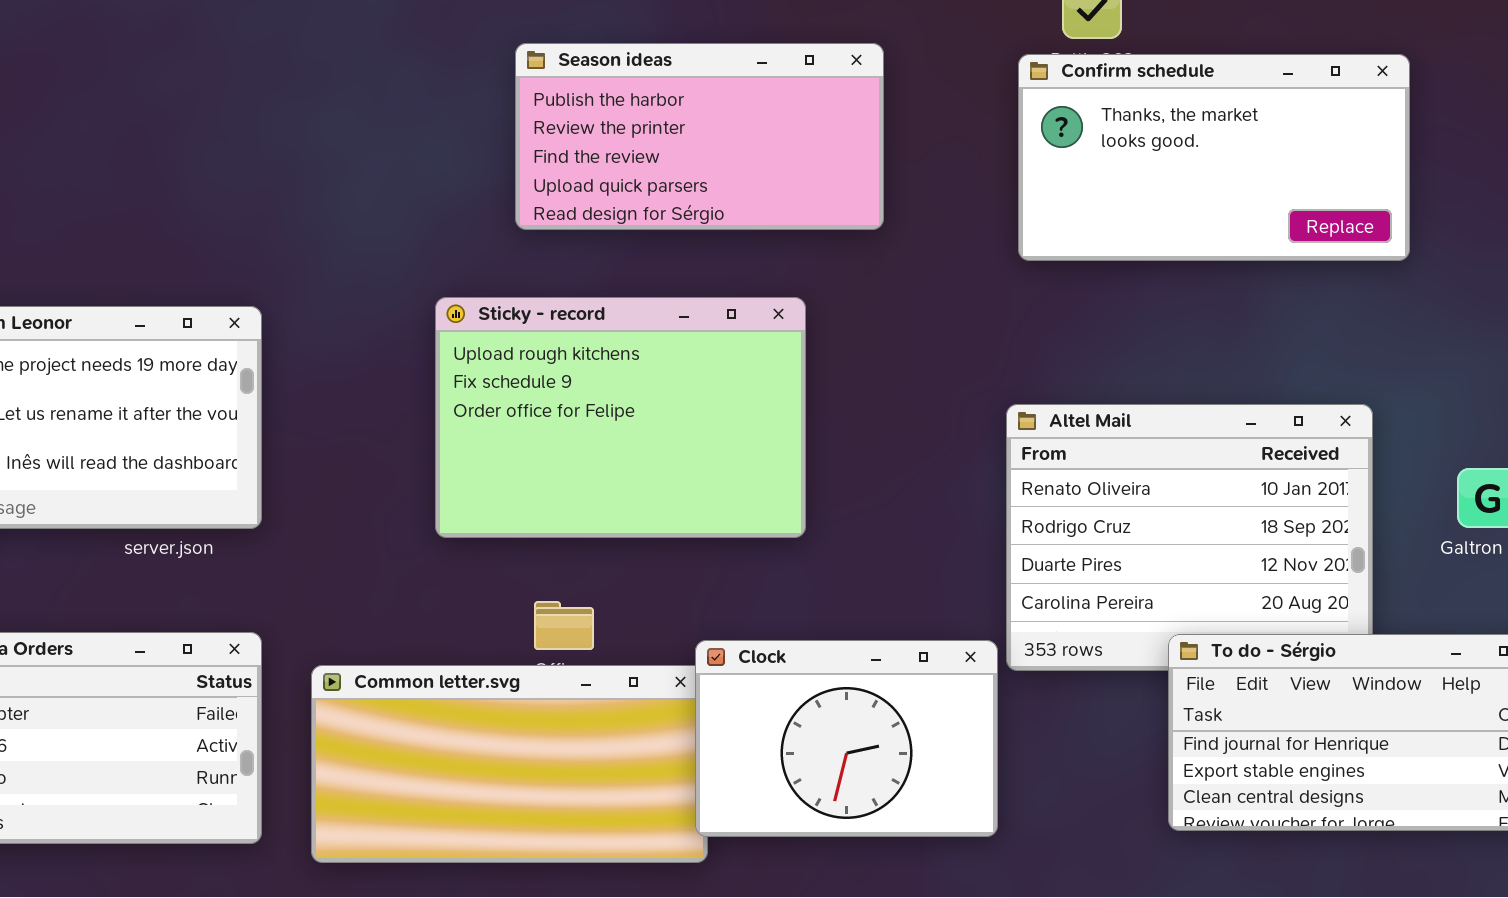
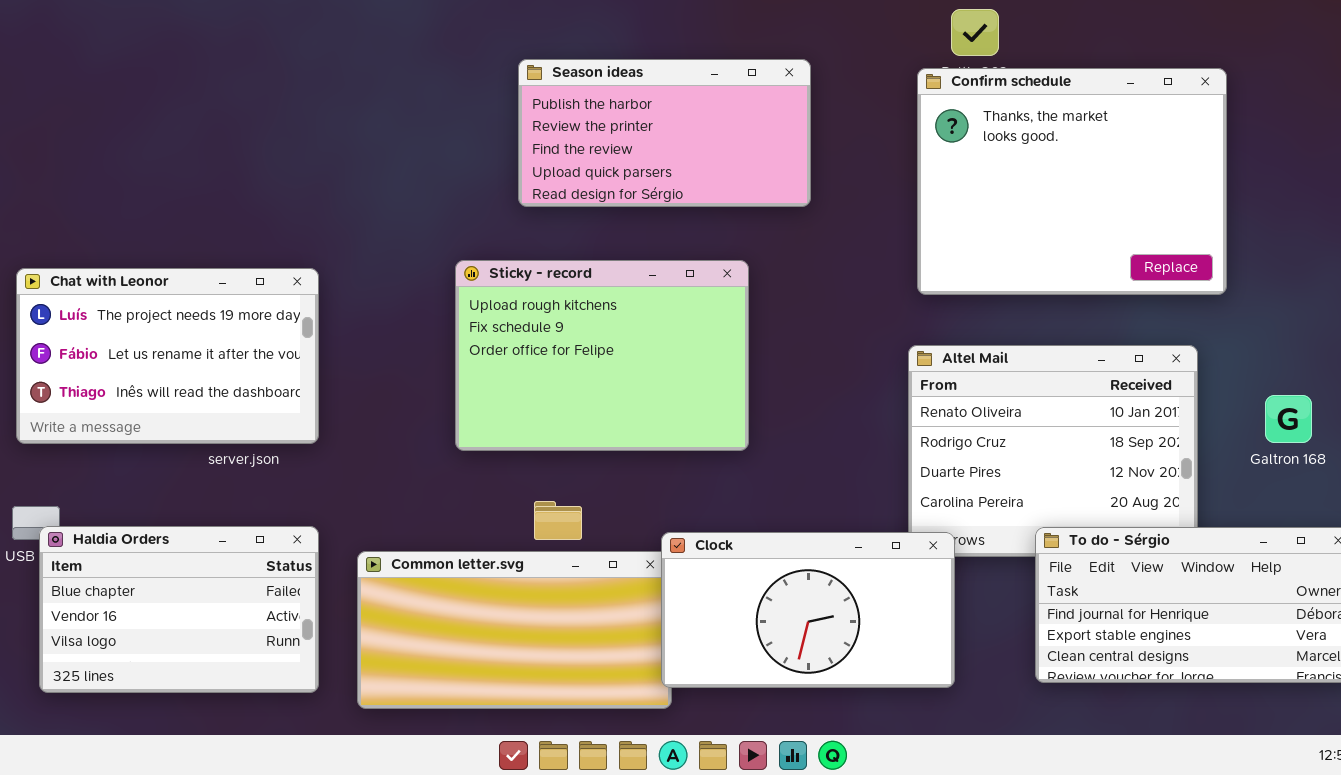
Confirm schedule: [1018,54,1410,261] -> [917,68,1227,295], resized
Clock: [695,640,998,837] -> [661,532,955,688], resized

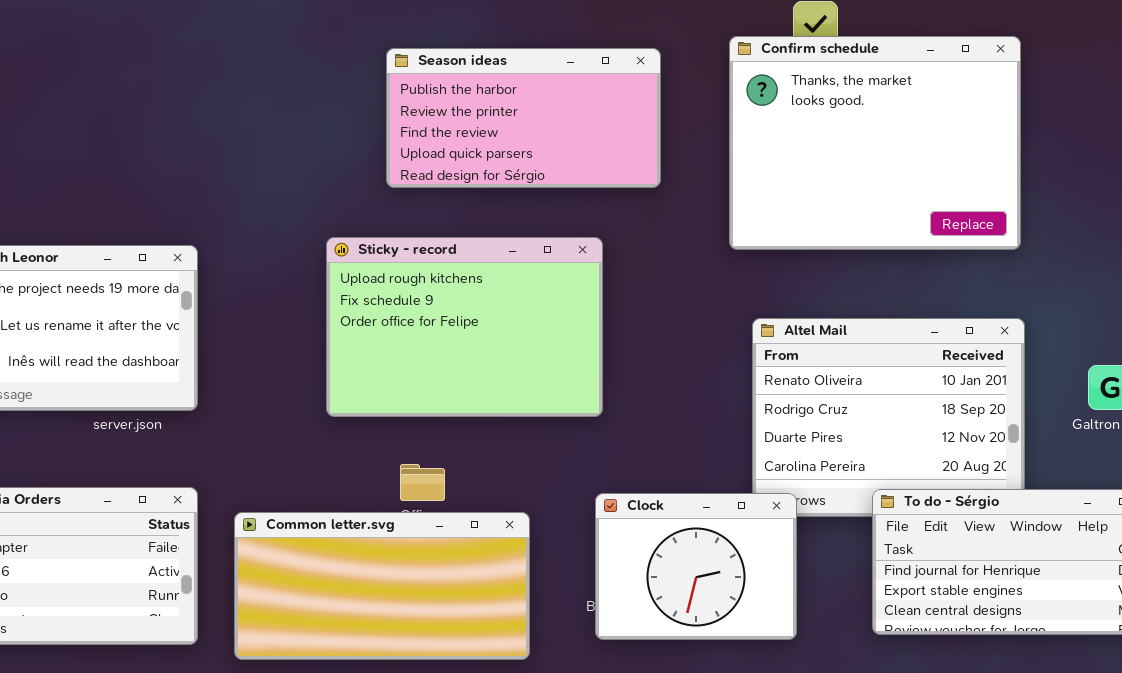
Confirm schedule: [917,68,1227,295] -> [729,36,1021,250], moved
Clock: [661,532,955,688] -> [595,493,797,640], resized

